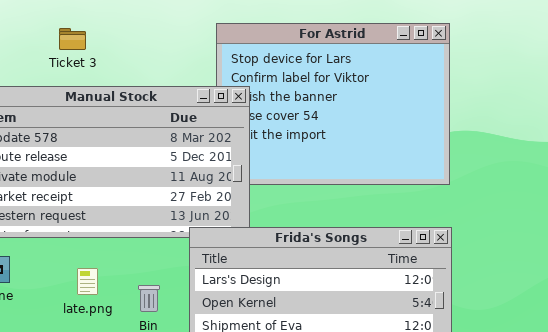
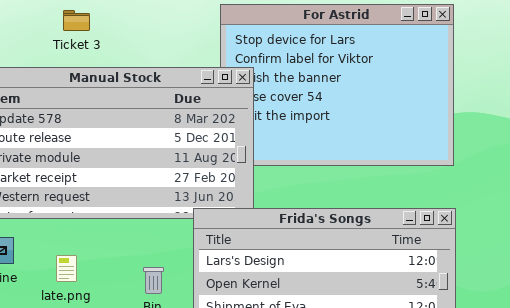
late.png: [77,268,98,295] -> [56,255,77,282], moved

